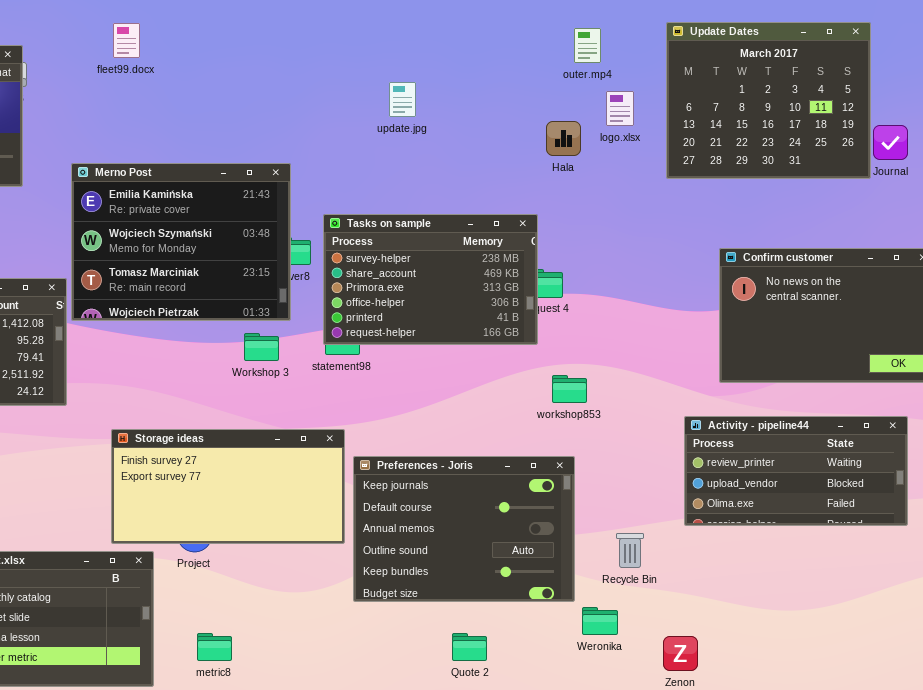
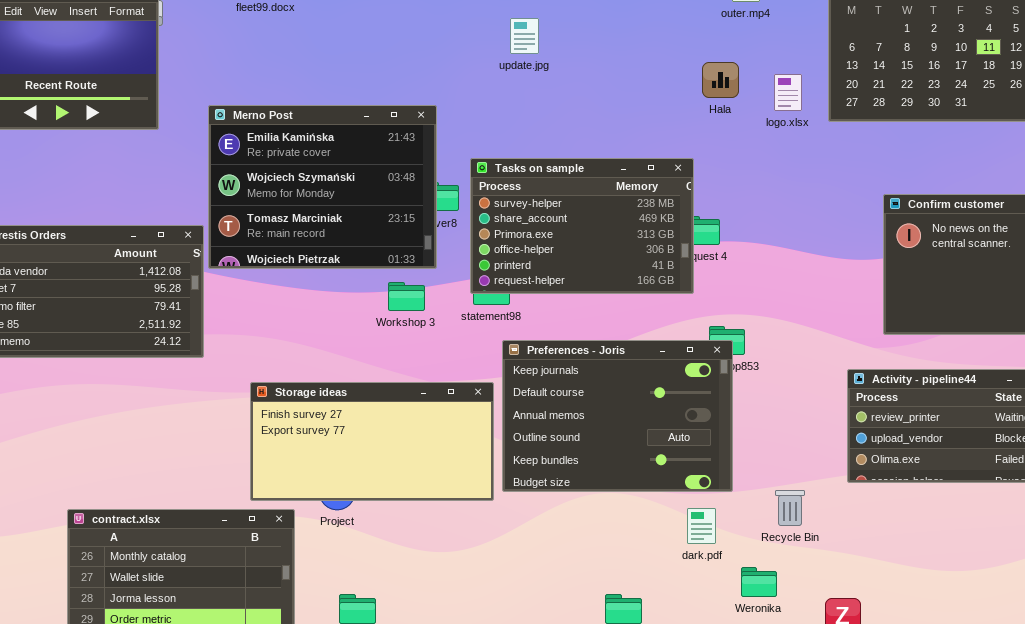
update.jpg: [389,82,416,117] -> [510,18,539,54], moved
logo.xlsx: [606,91,634,126] -> [774,74,802,111], moved
Preferences - Joris: [353,456,575,602] -> [502,340,733,492], moved

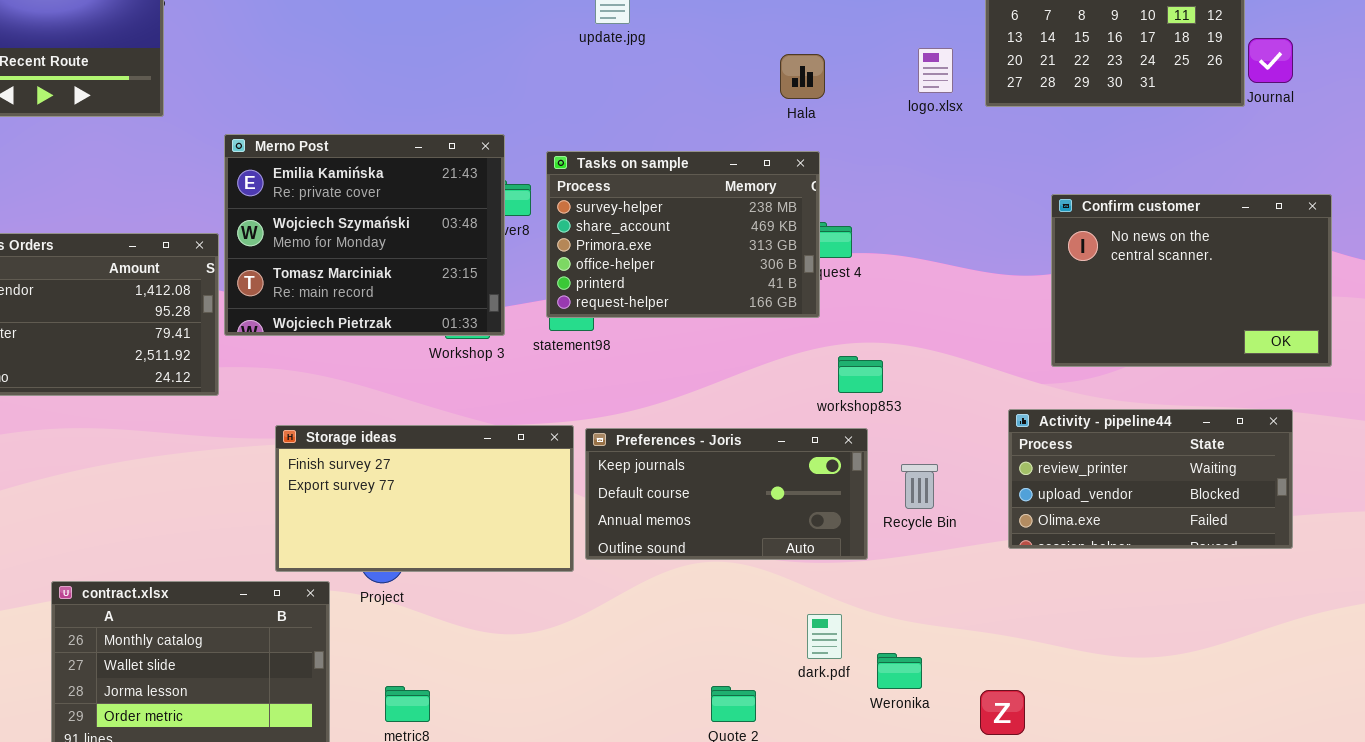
Hala: [702,62,739,98] -> [780,54,825,99], moved
Merno Post: [208,105,437,269] -> [224,134,505,336], moved
Preferences - Joris: [502,340,733,492] -> [585,428,868,560], resized
Recycle Bin: [775,490,805,526] -> [901,464,938,509], moved
dark.pdf: [687,508,716,544] -> [807,614,842,659], moved

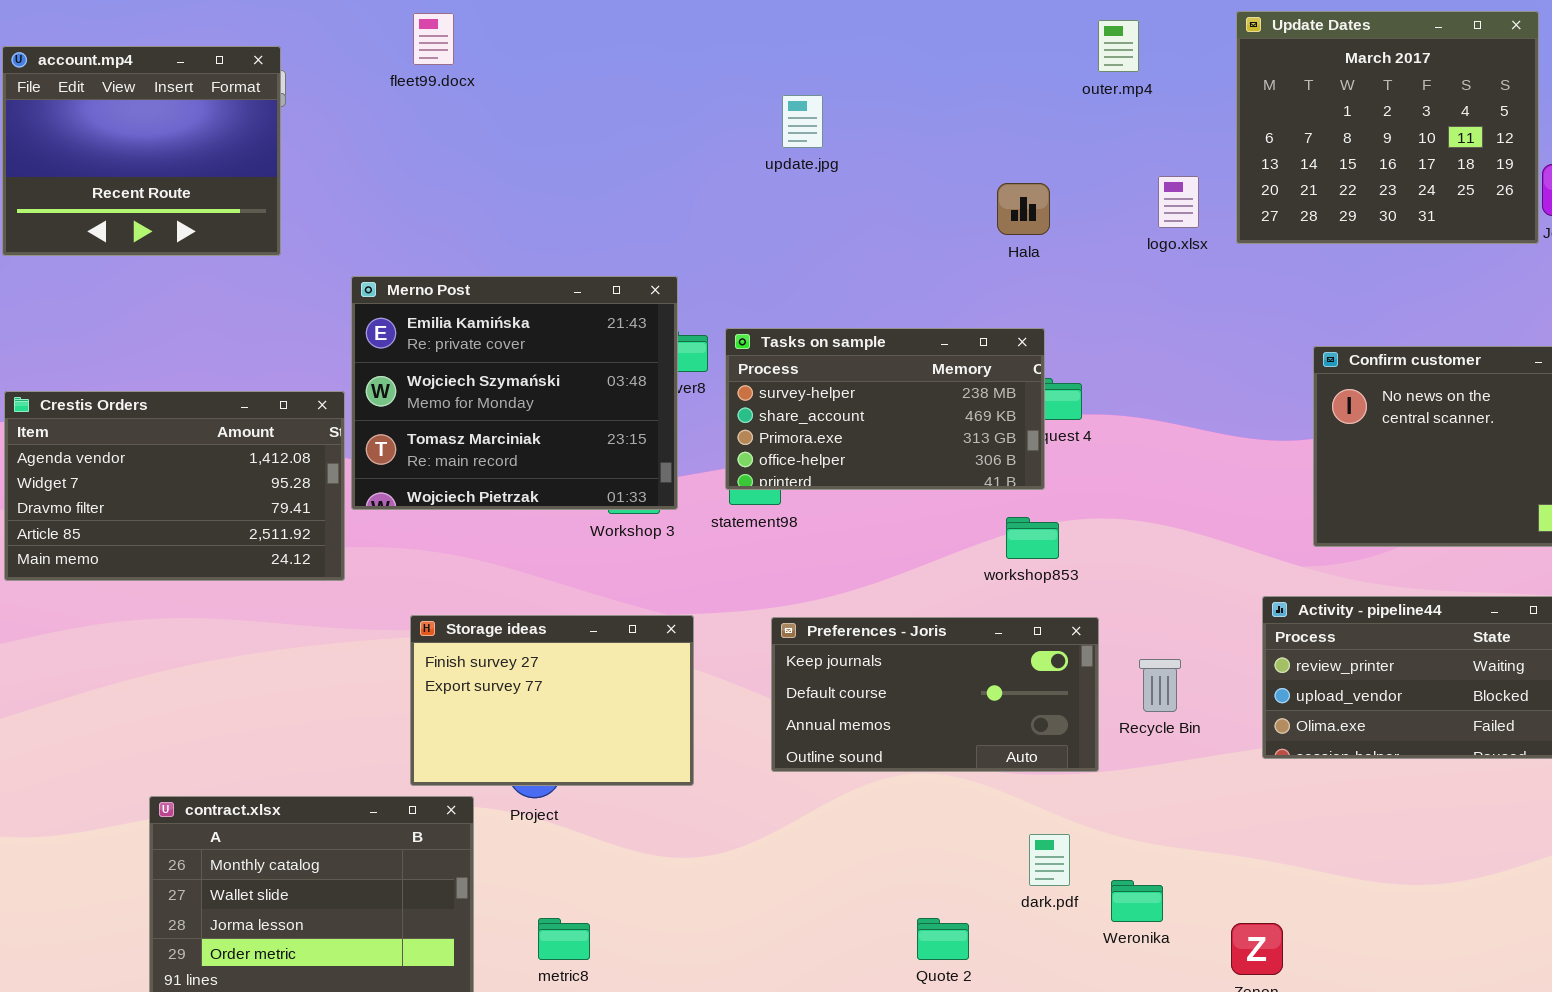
Tasks on sample: [546,151,820,318] -> [725,328,1045,490], resized
workshop853: [838,356,883,393] -> [1006,517,1059,559], moved
Storage ideas: [275,425,574,572] -> [410,615,694,786], resized

